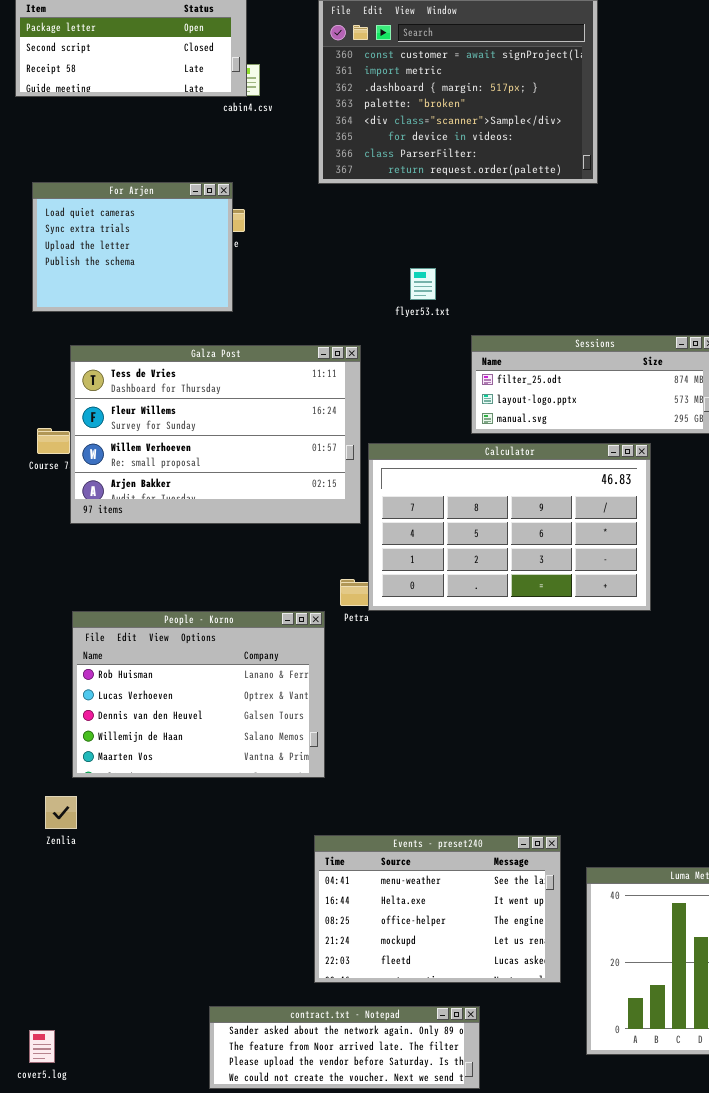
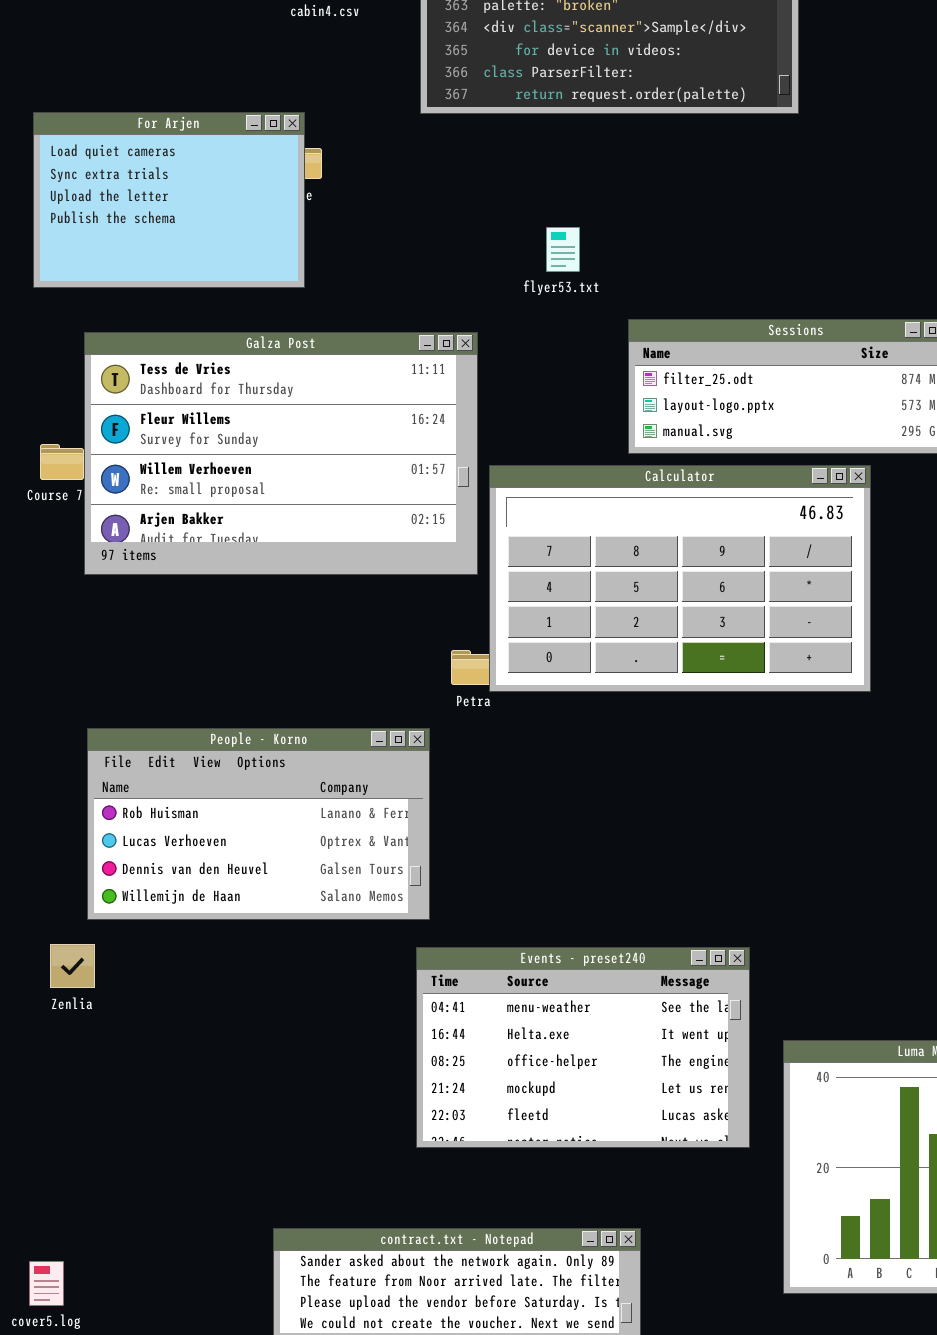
People - Korno: [72,611,325,778] -> [87,728,430,920], resized
Events - preset240: [314,835,561,983] -> [416,947,750,1148], moved

